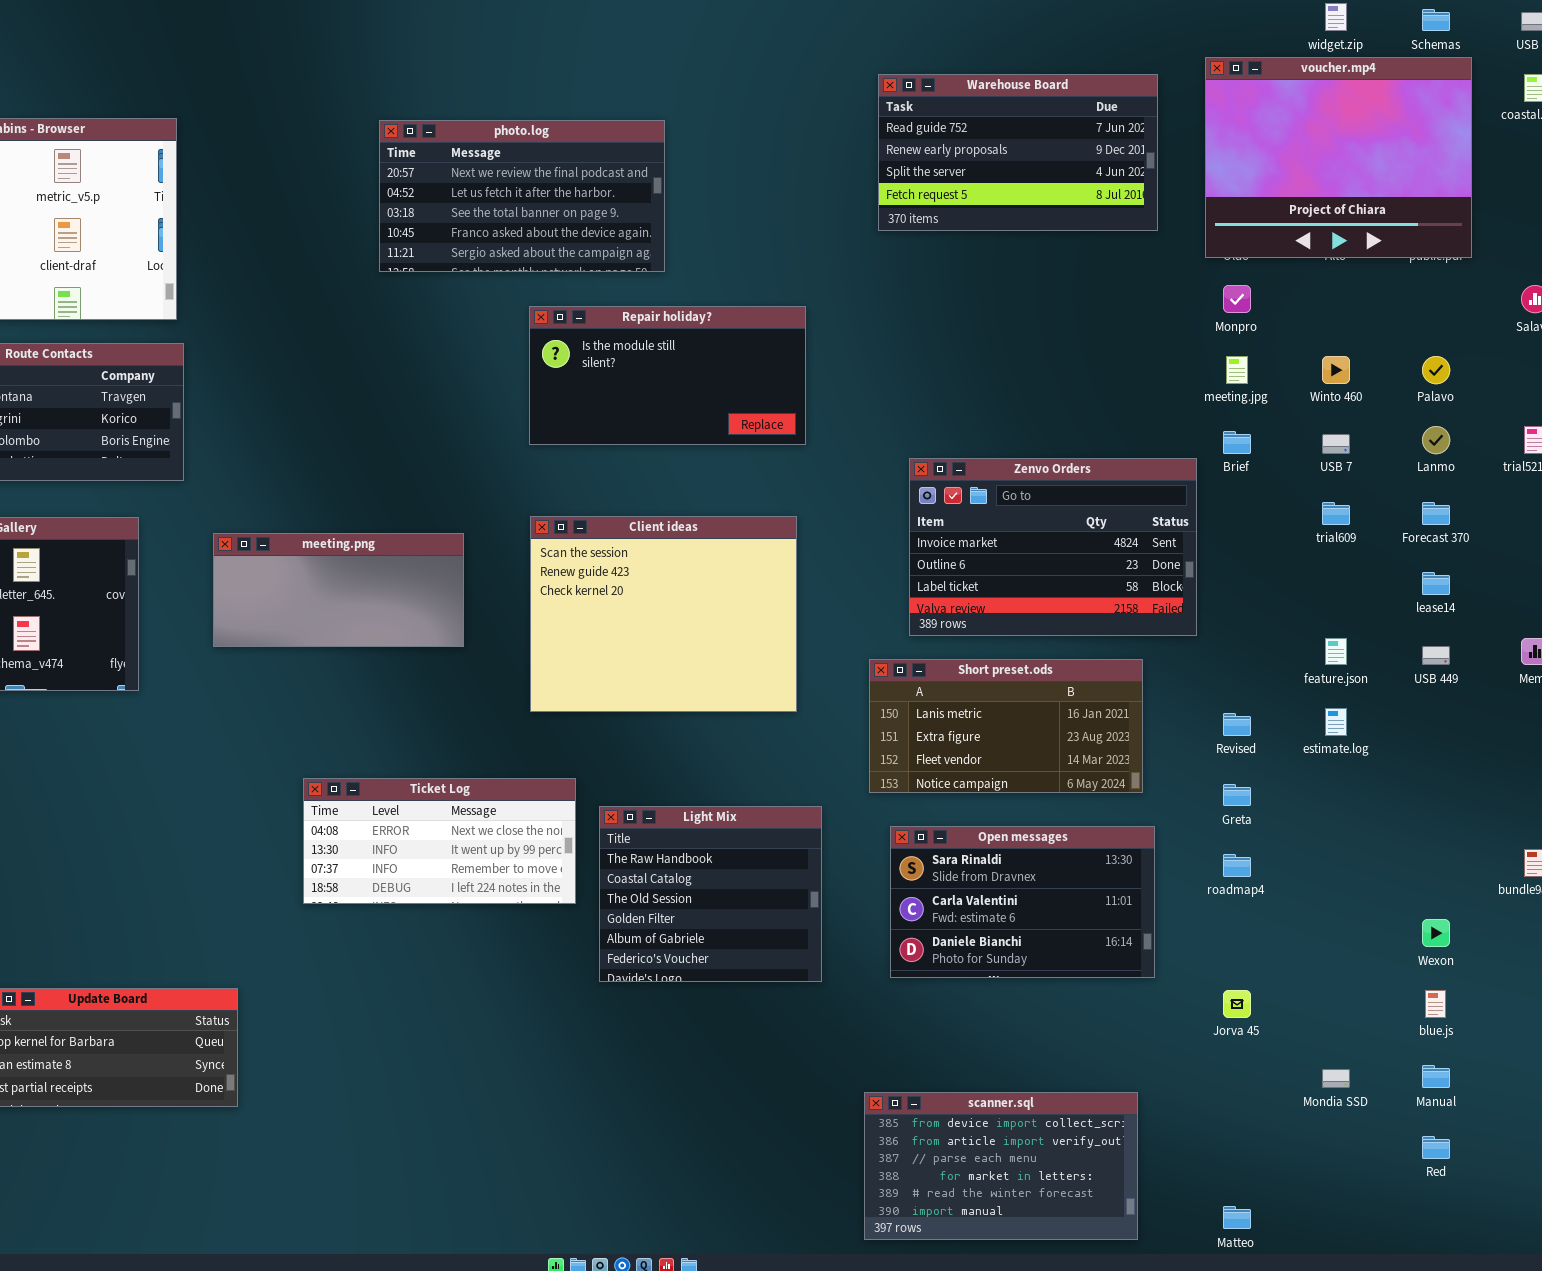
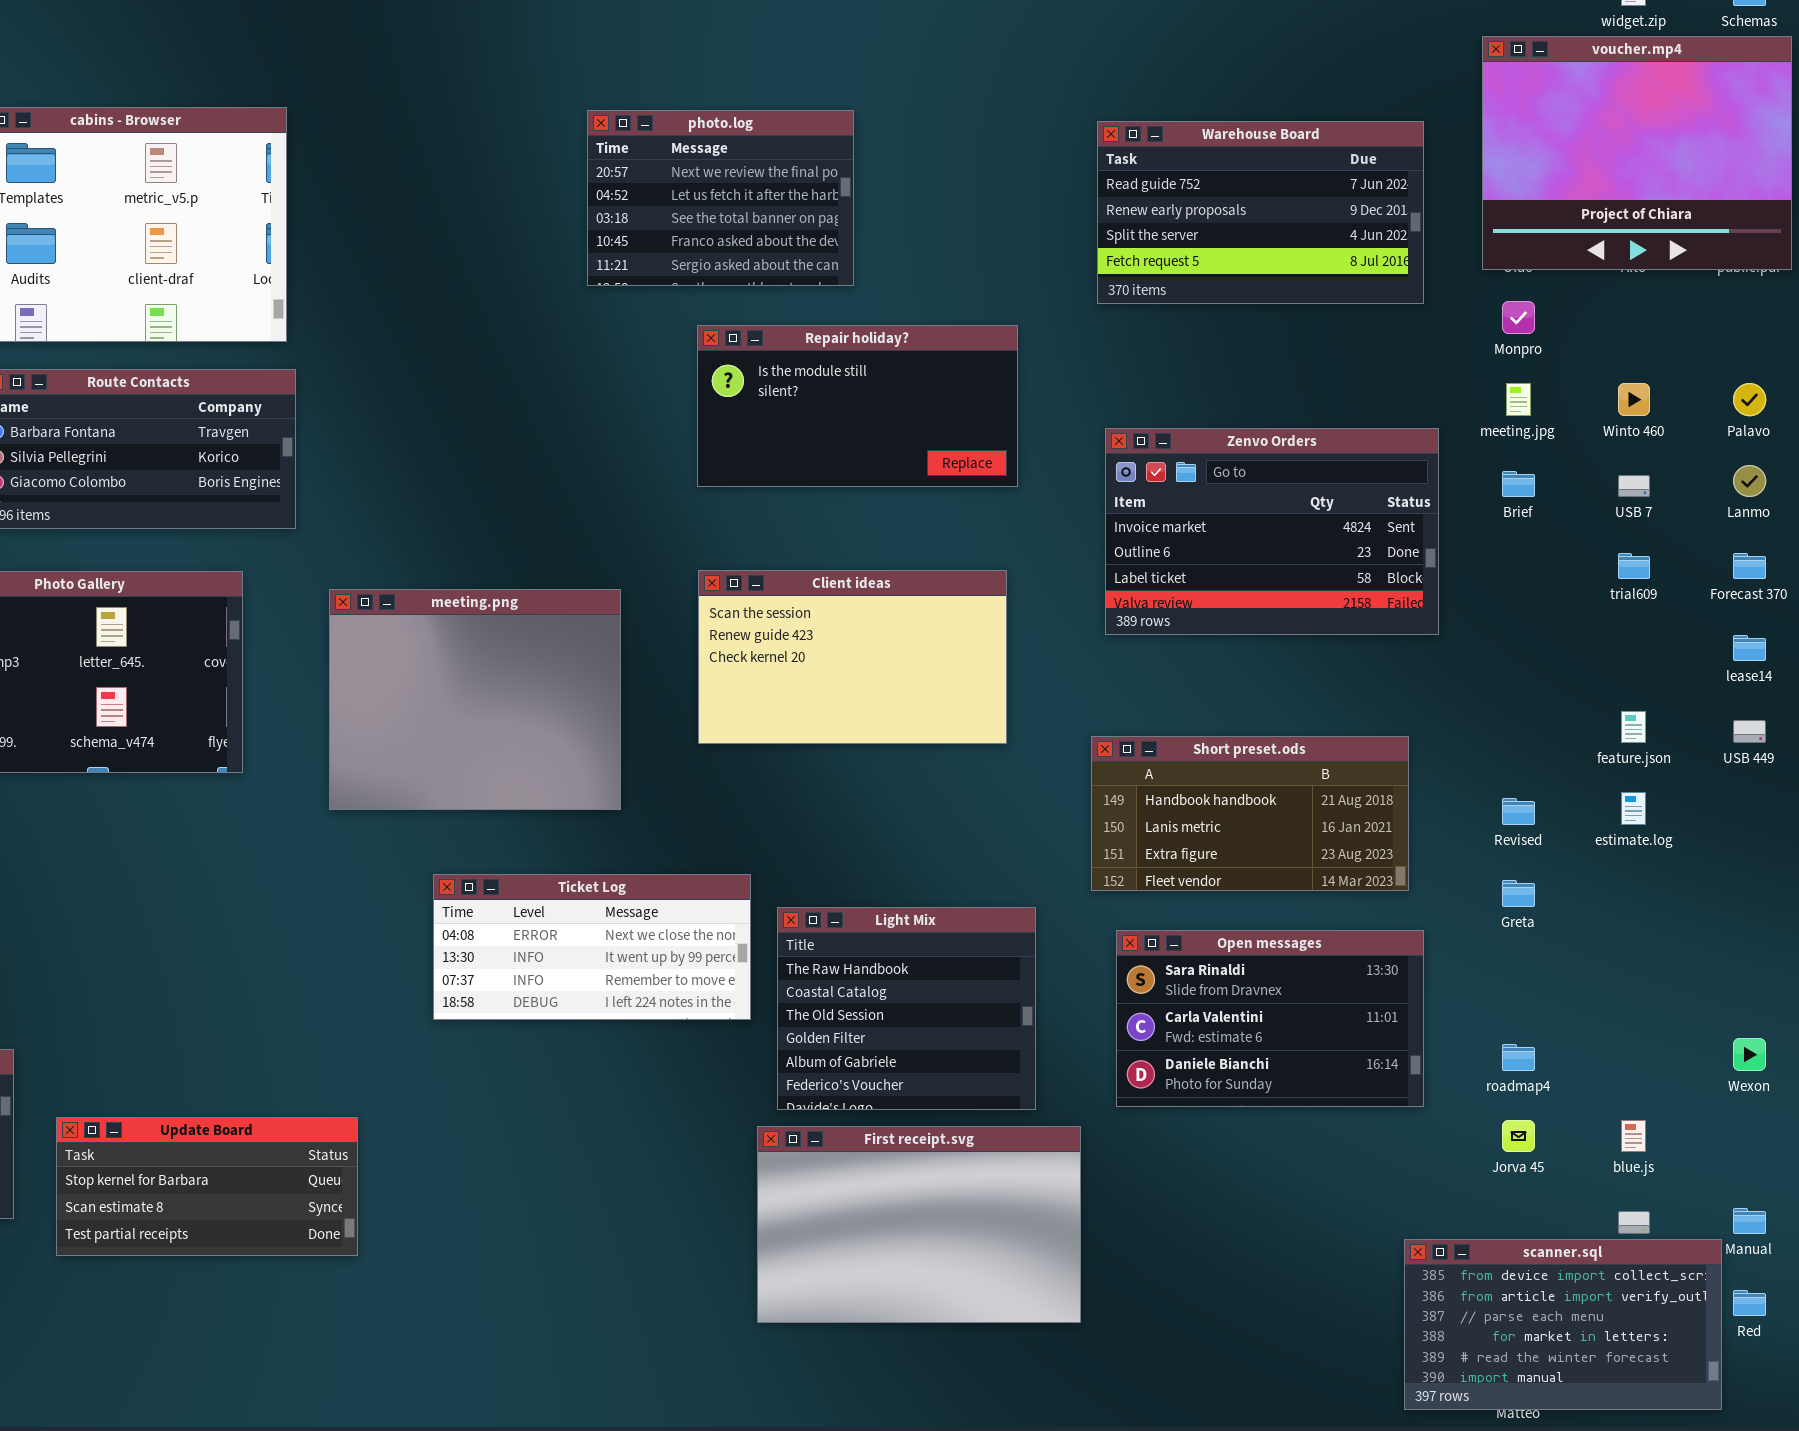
Warehouse Board: [878,74,1158,231] -> [1097,121,1424,304], moved
photo.log: [379,120,665,272] -> [587,110,854,286], resized
Zenvo Orders: [909,458,1197,636] -> [1105,428,1439,635], moved
Client ideas: [530,516,797,712] -> [698,570,1007,744], resized
meeting.png: [213,533,464,647] -> [329,589,621,810], resized
Short preset.ods: [869,659,1143,793] -> [1091,736,1409,891], scrolled up 1 row
roadmap4: [1223,854,1251,877] -> [1502,1044,1535,1071], moved
blue.js: [1425,990,1446,1018] -> [1621,1120,1646,1152], moved
First receipt.svg: none -> [757,1126,1081,1323], opened
scanner.sql: [864,1092,1138,1240] -> [1404,1239,1722,1410], moved

